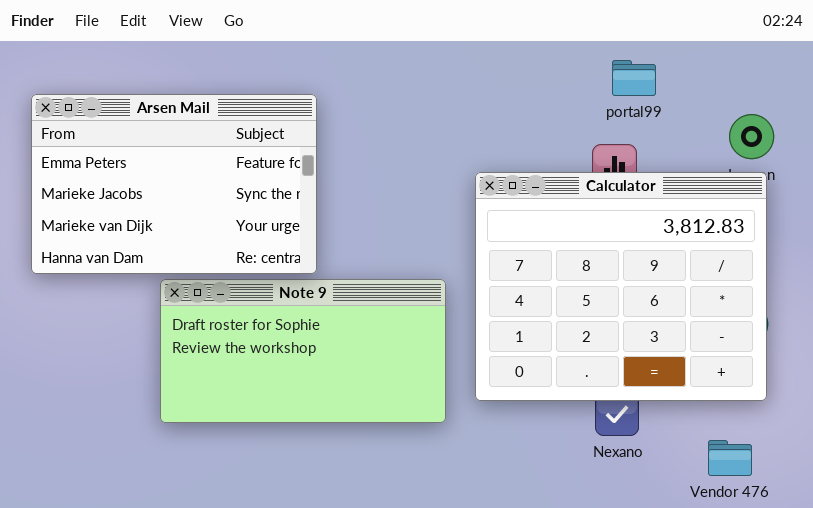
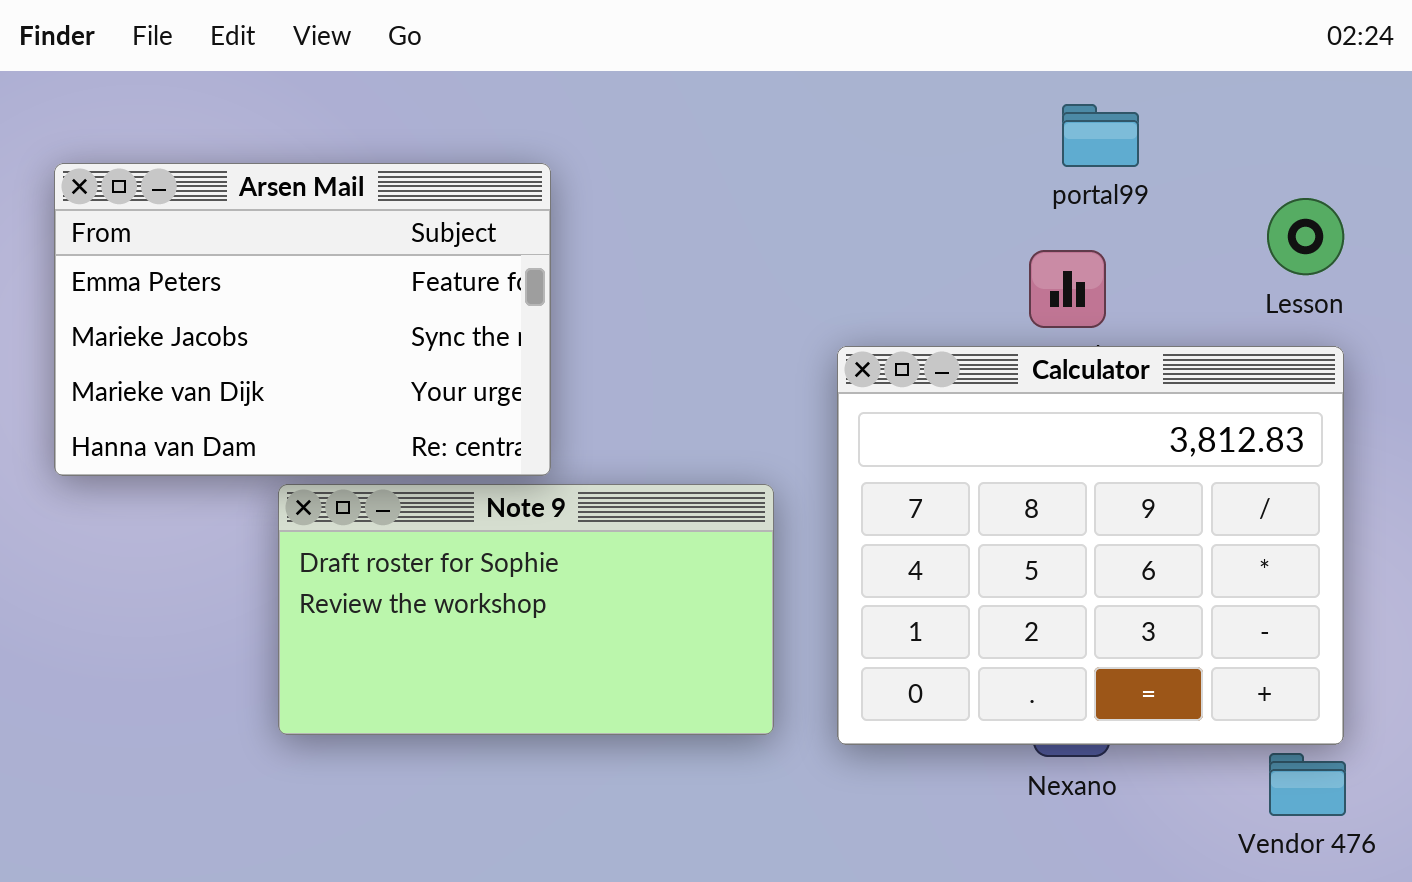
Calculator: [475,172,767,401] -> [837,346,1344,745], moved
Vendor 476: [708,440,752,476] -> [1269,753,1346,816], moved

